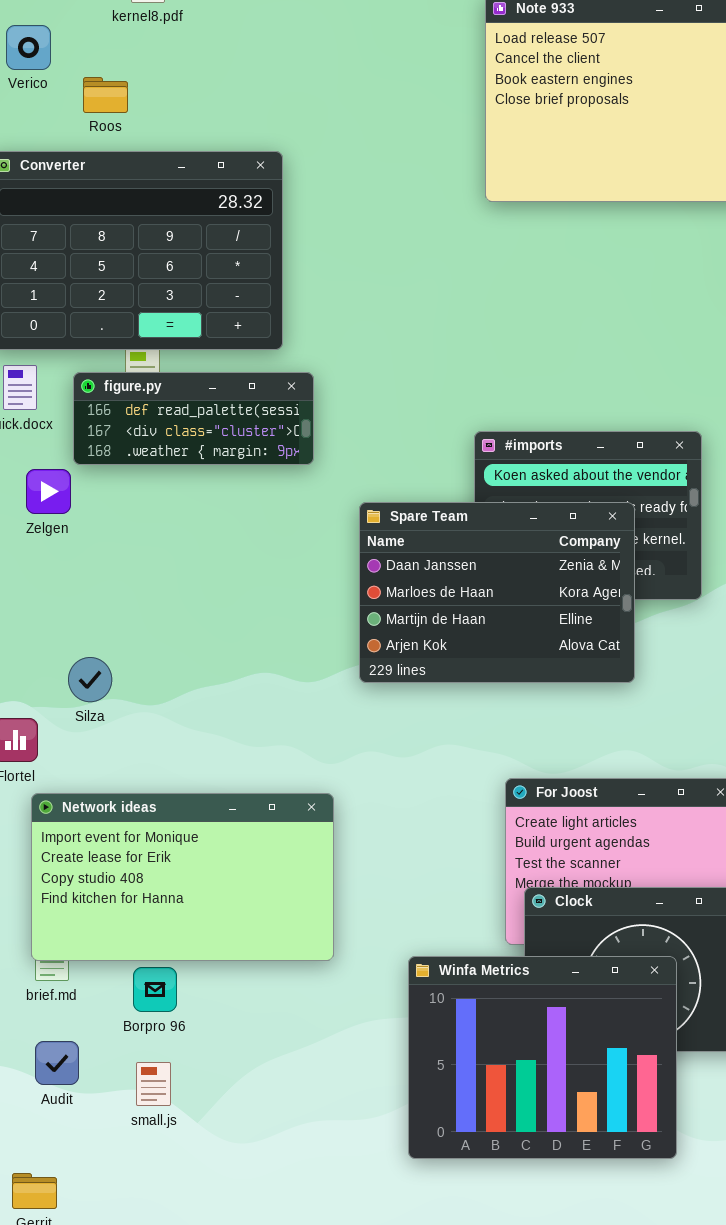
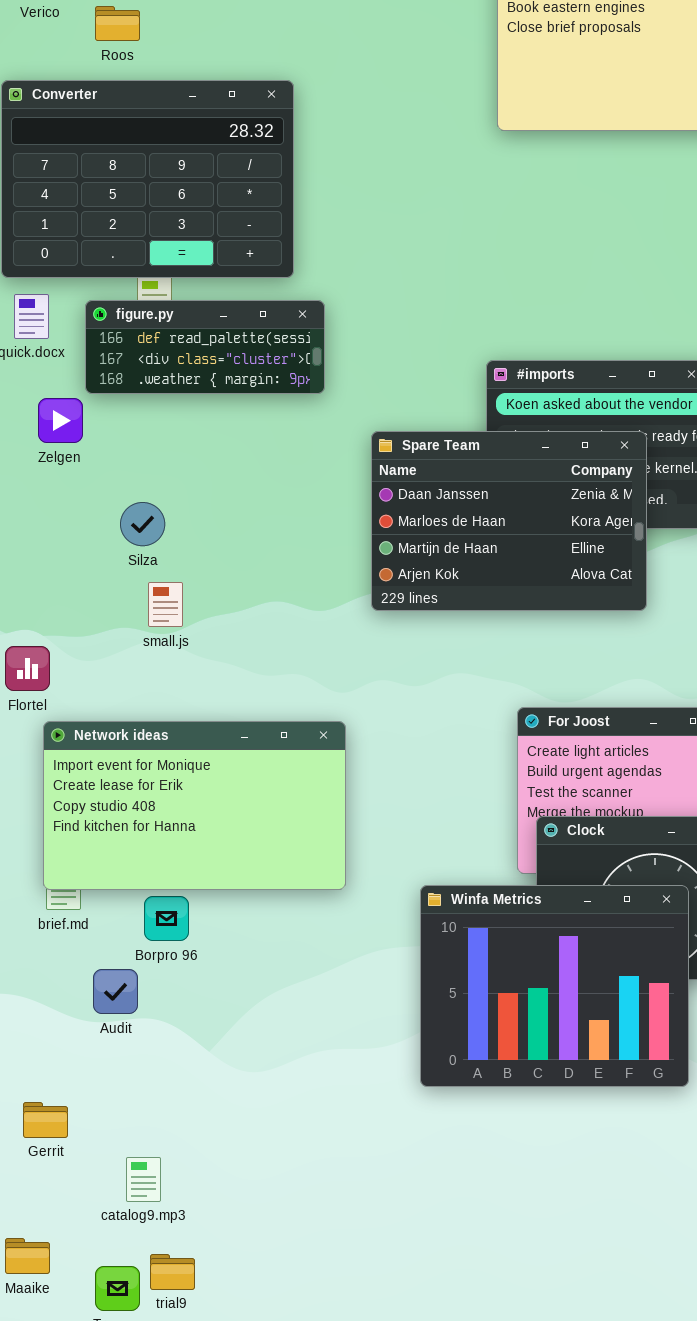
Silza: [68,657,112,702] -> [120,502,165,546], moved
Audit: [35,1041,79,1085] -> [93,969,138,1014], moved
small.js: [136,1062,171,1106] -> [148,582,183,627], moved

